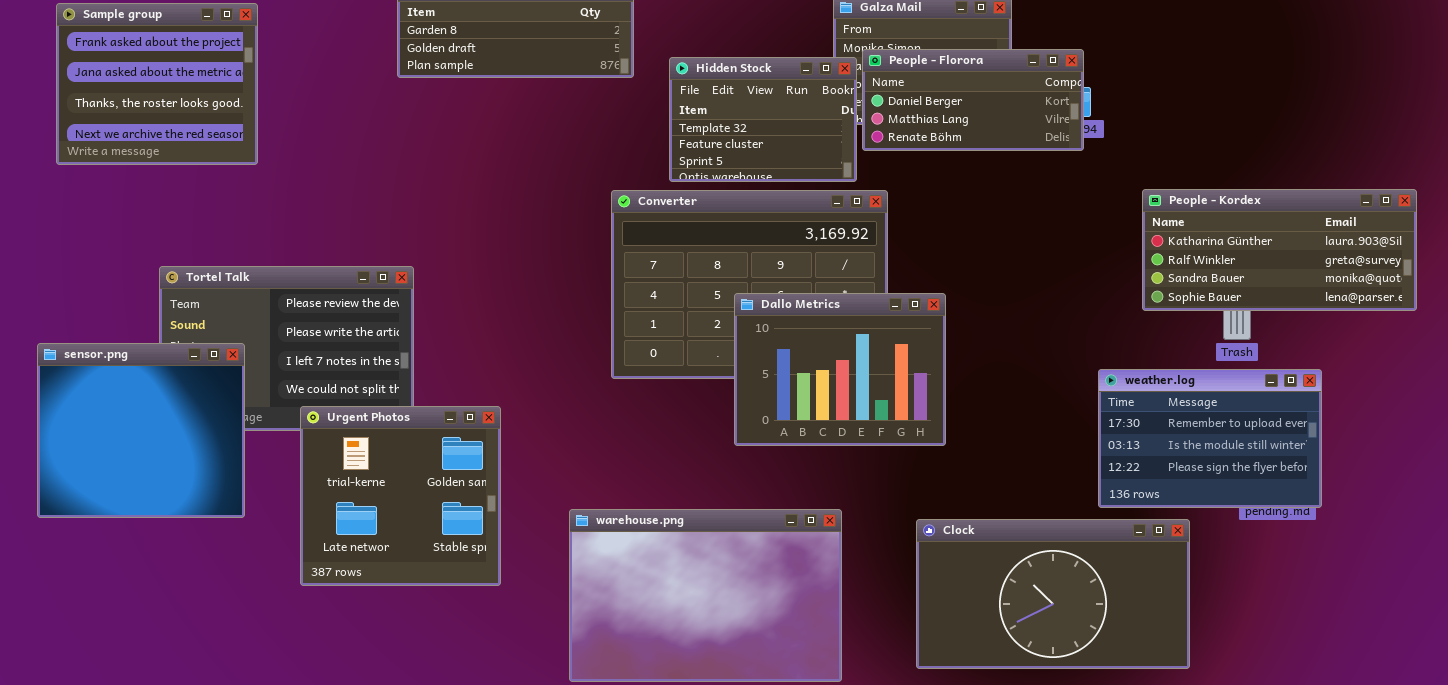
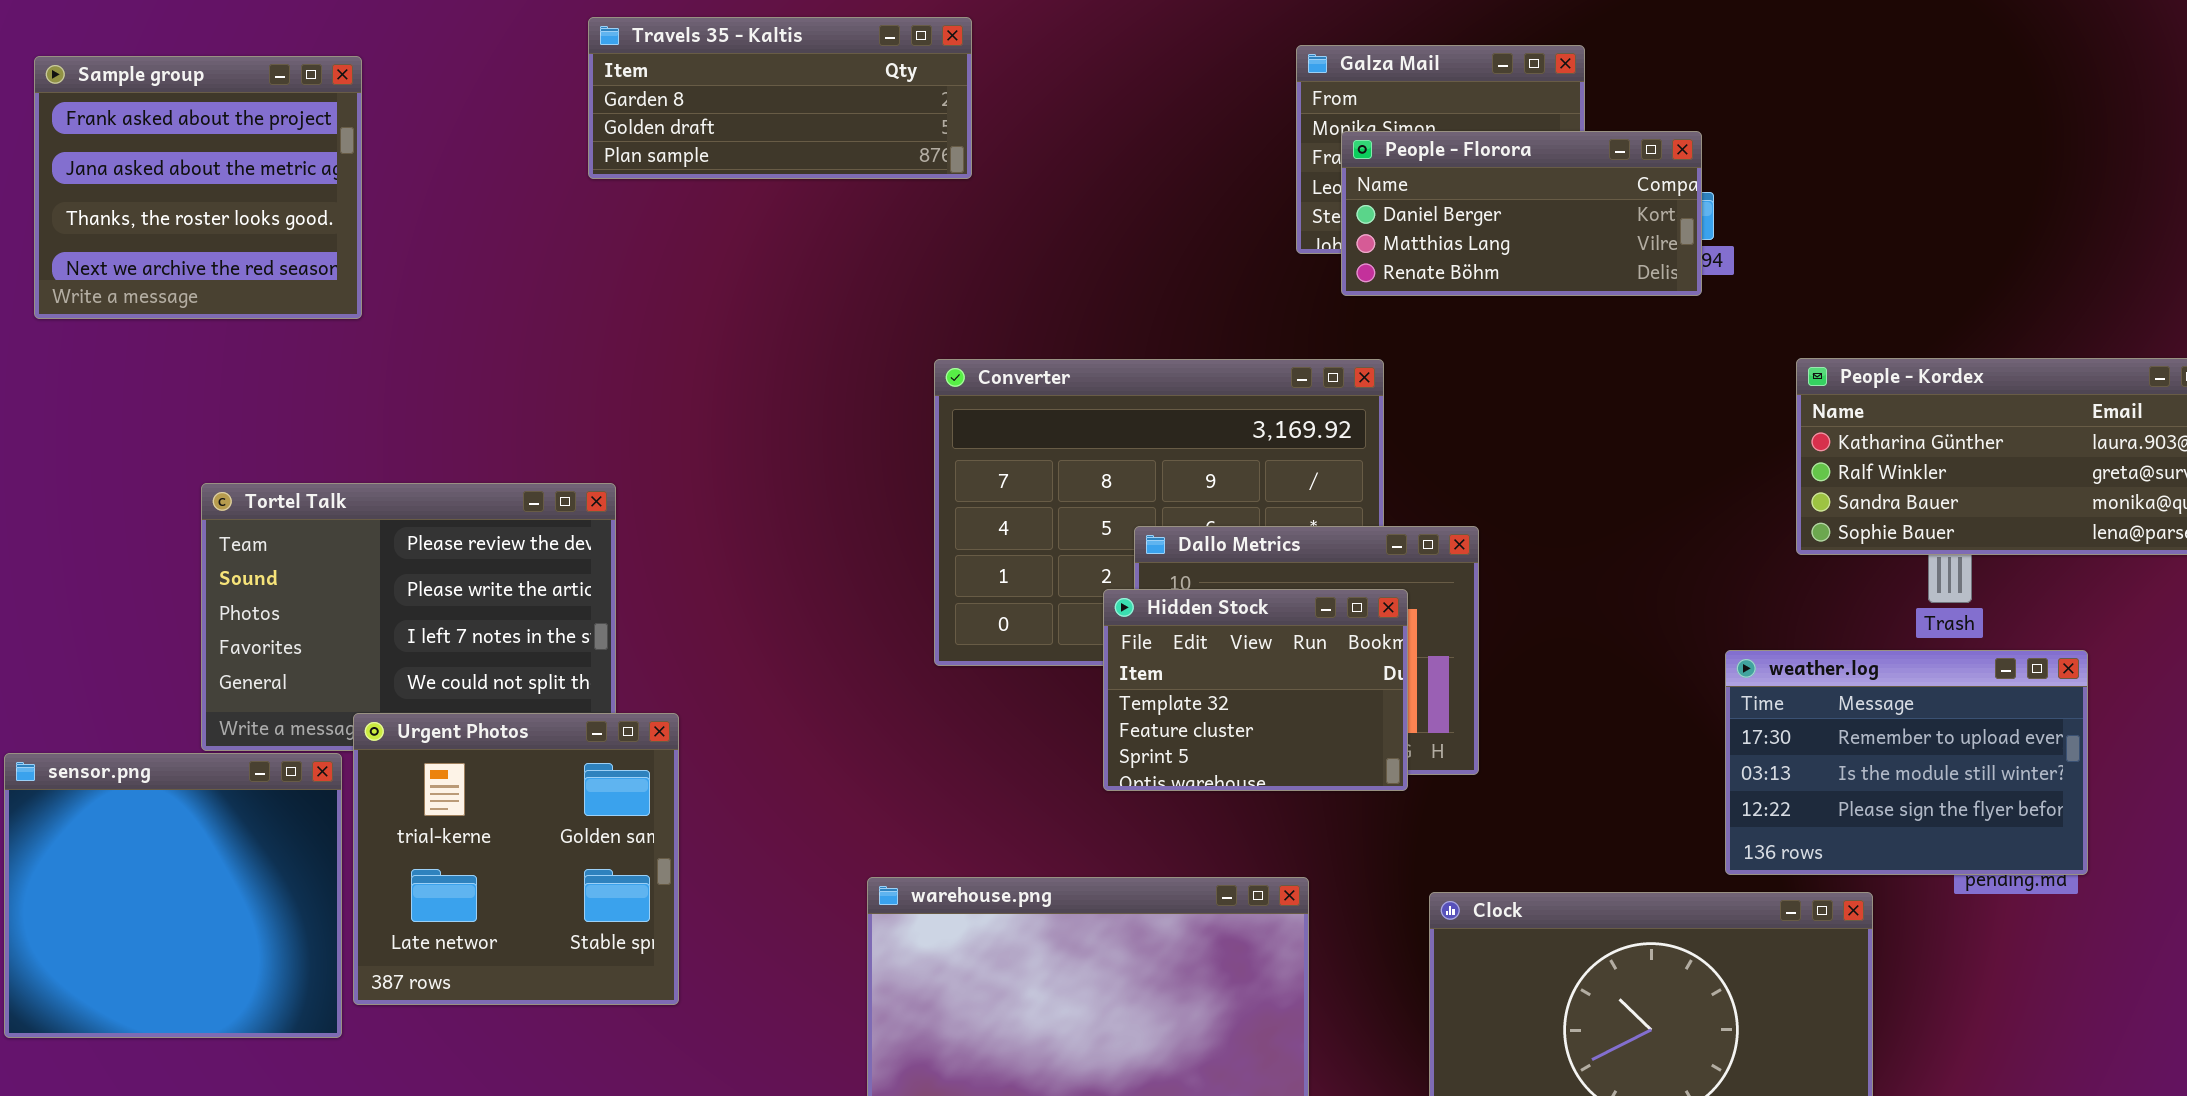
Hidden Stock: [669,57,857,182] -> [1103,589,1408,791], moved
sensor.png: [37,343,245,518] -> [4,753,342,1038], moved
Urgent Photos: [300,406,501,586] -> [353,713,679,1005], moved

